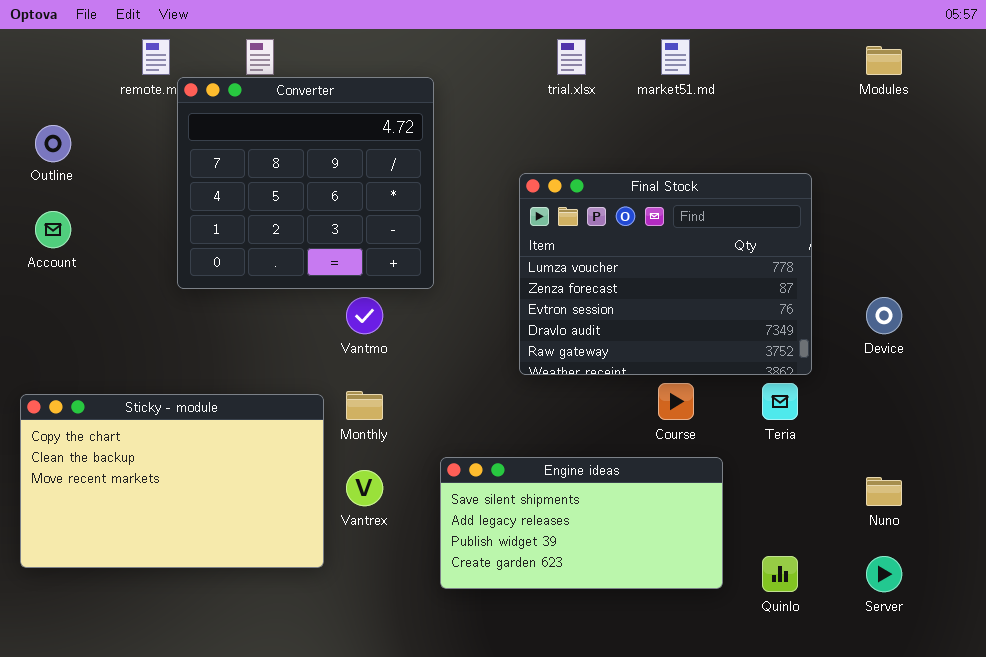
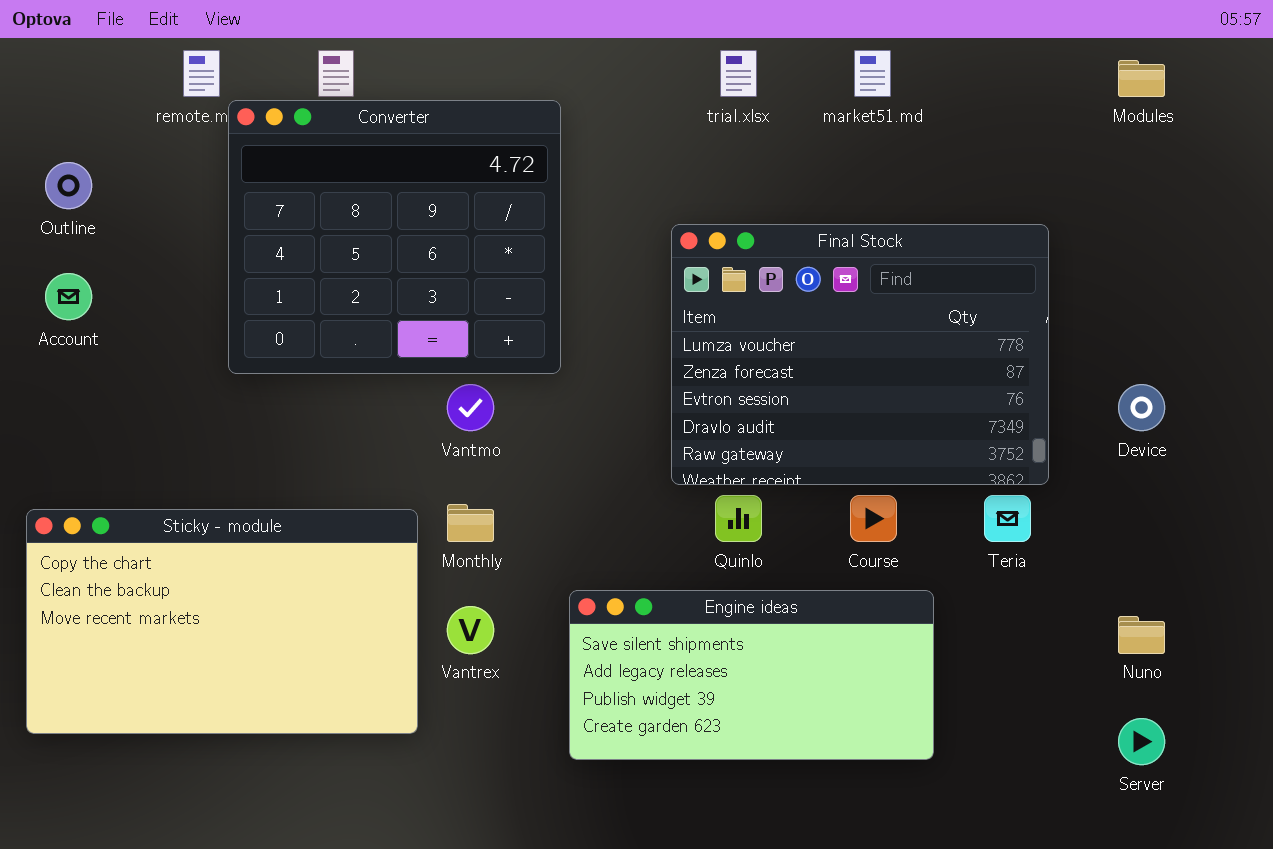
Quinlo: [762,556,798,592] -> [715,495,762,542], moved

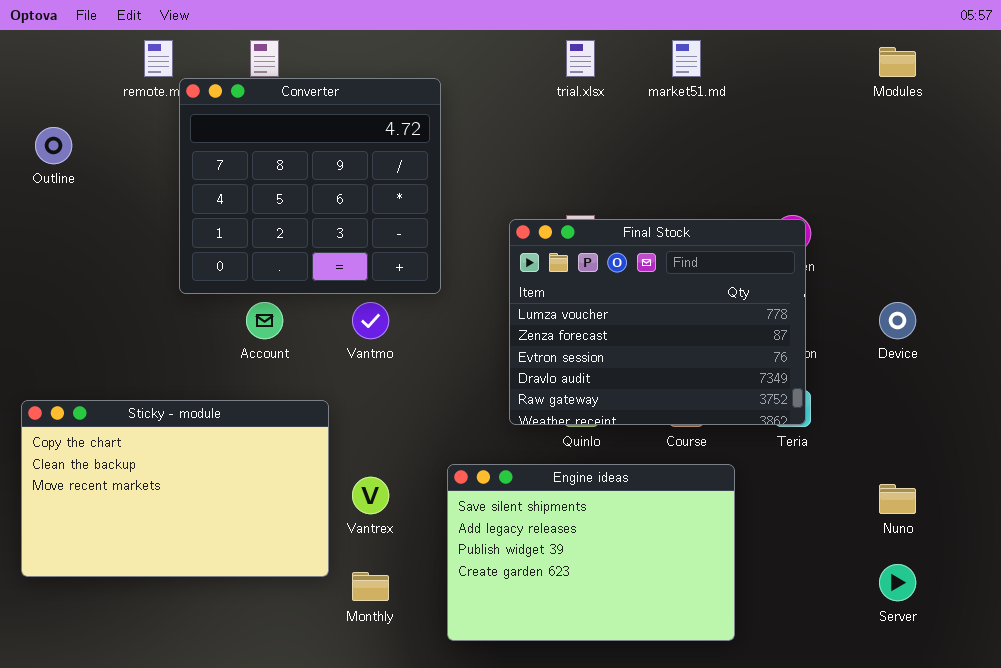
Final Stock: [671,224,1049,485] -> [509,219,806,425], moved
Account: [45,273,92,320] -> [246,302,283,339], moved
Monthly: [447,504,494,542] -> [352,572,389,601], moved
Engine ideas: [569,590,934,760] -> [447,464,735,641], resized

